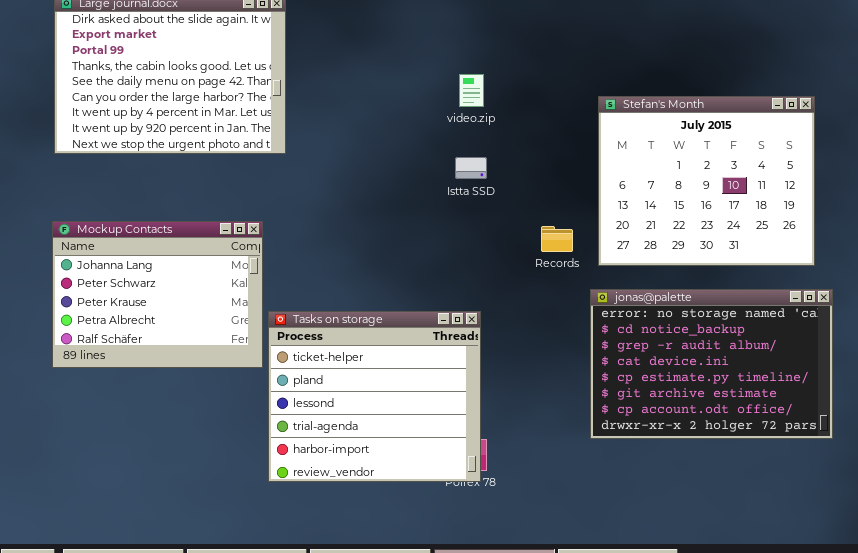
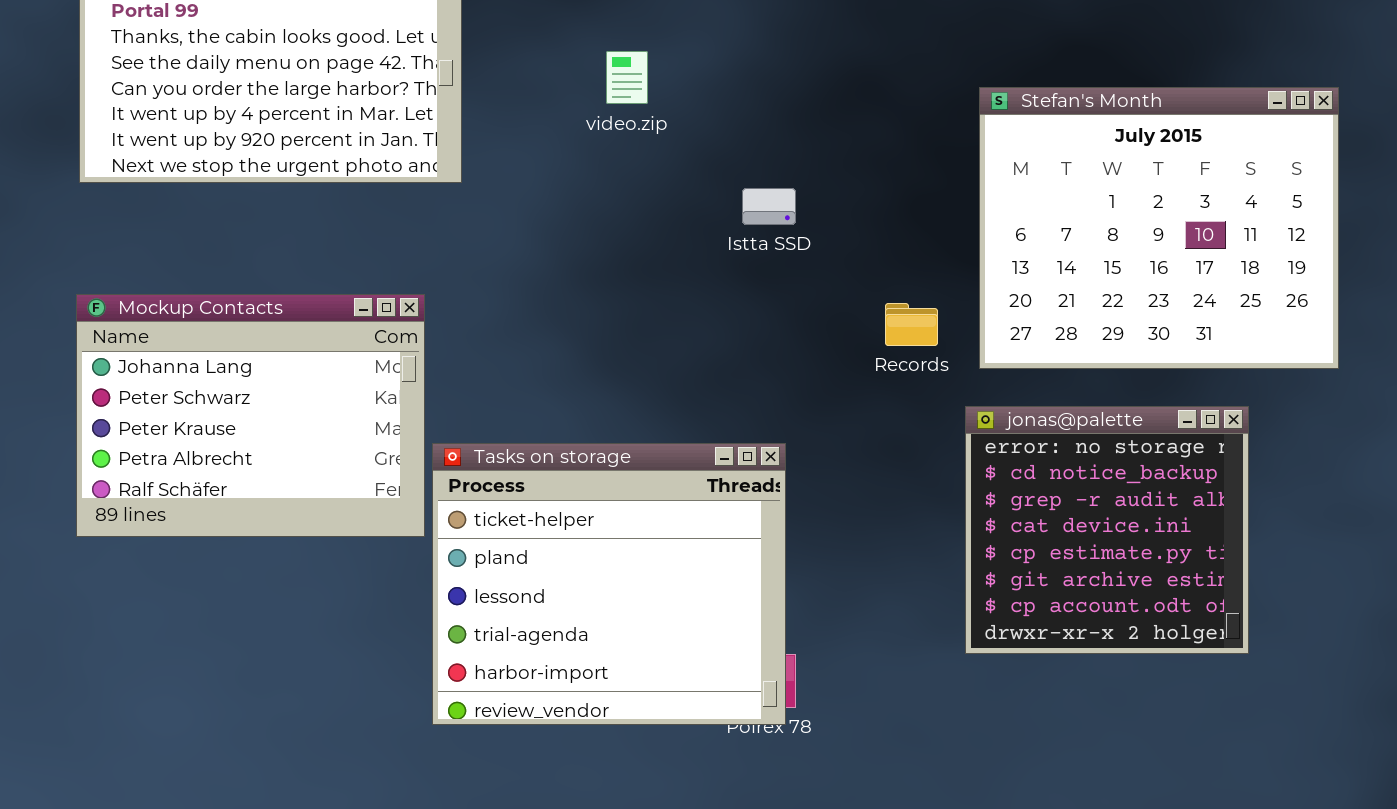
video.zip: [459,74,484,107] -> [606,51,648,104], moved
jonas@palette: [590,289,833,439] -> [965,406,1249,654], resized

